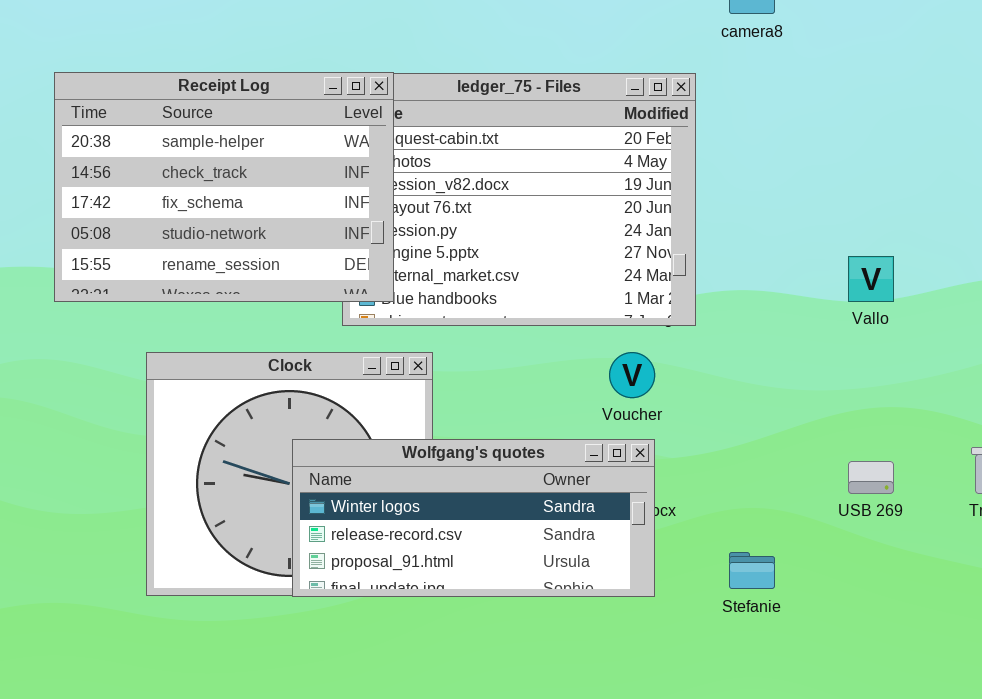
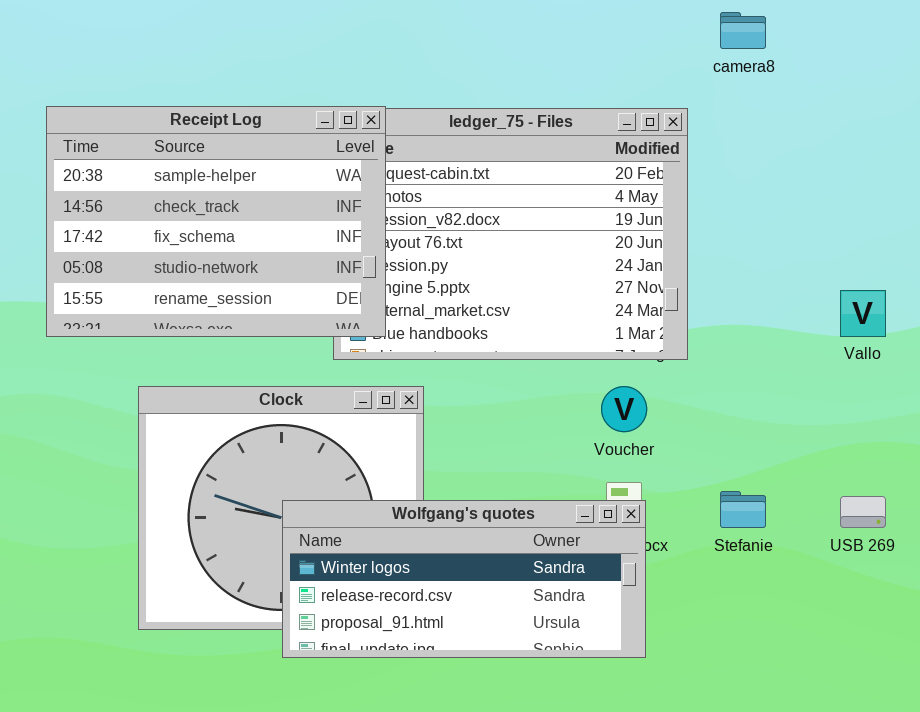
Wolfgang's quotes: [292,439,655,597] -> [282,500,646,658], moved
Stefanie: [729,552,775,589] -> [720,491,766,528], moved

